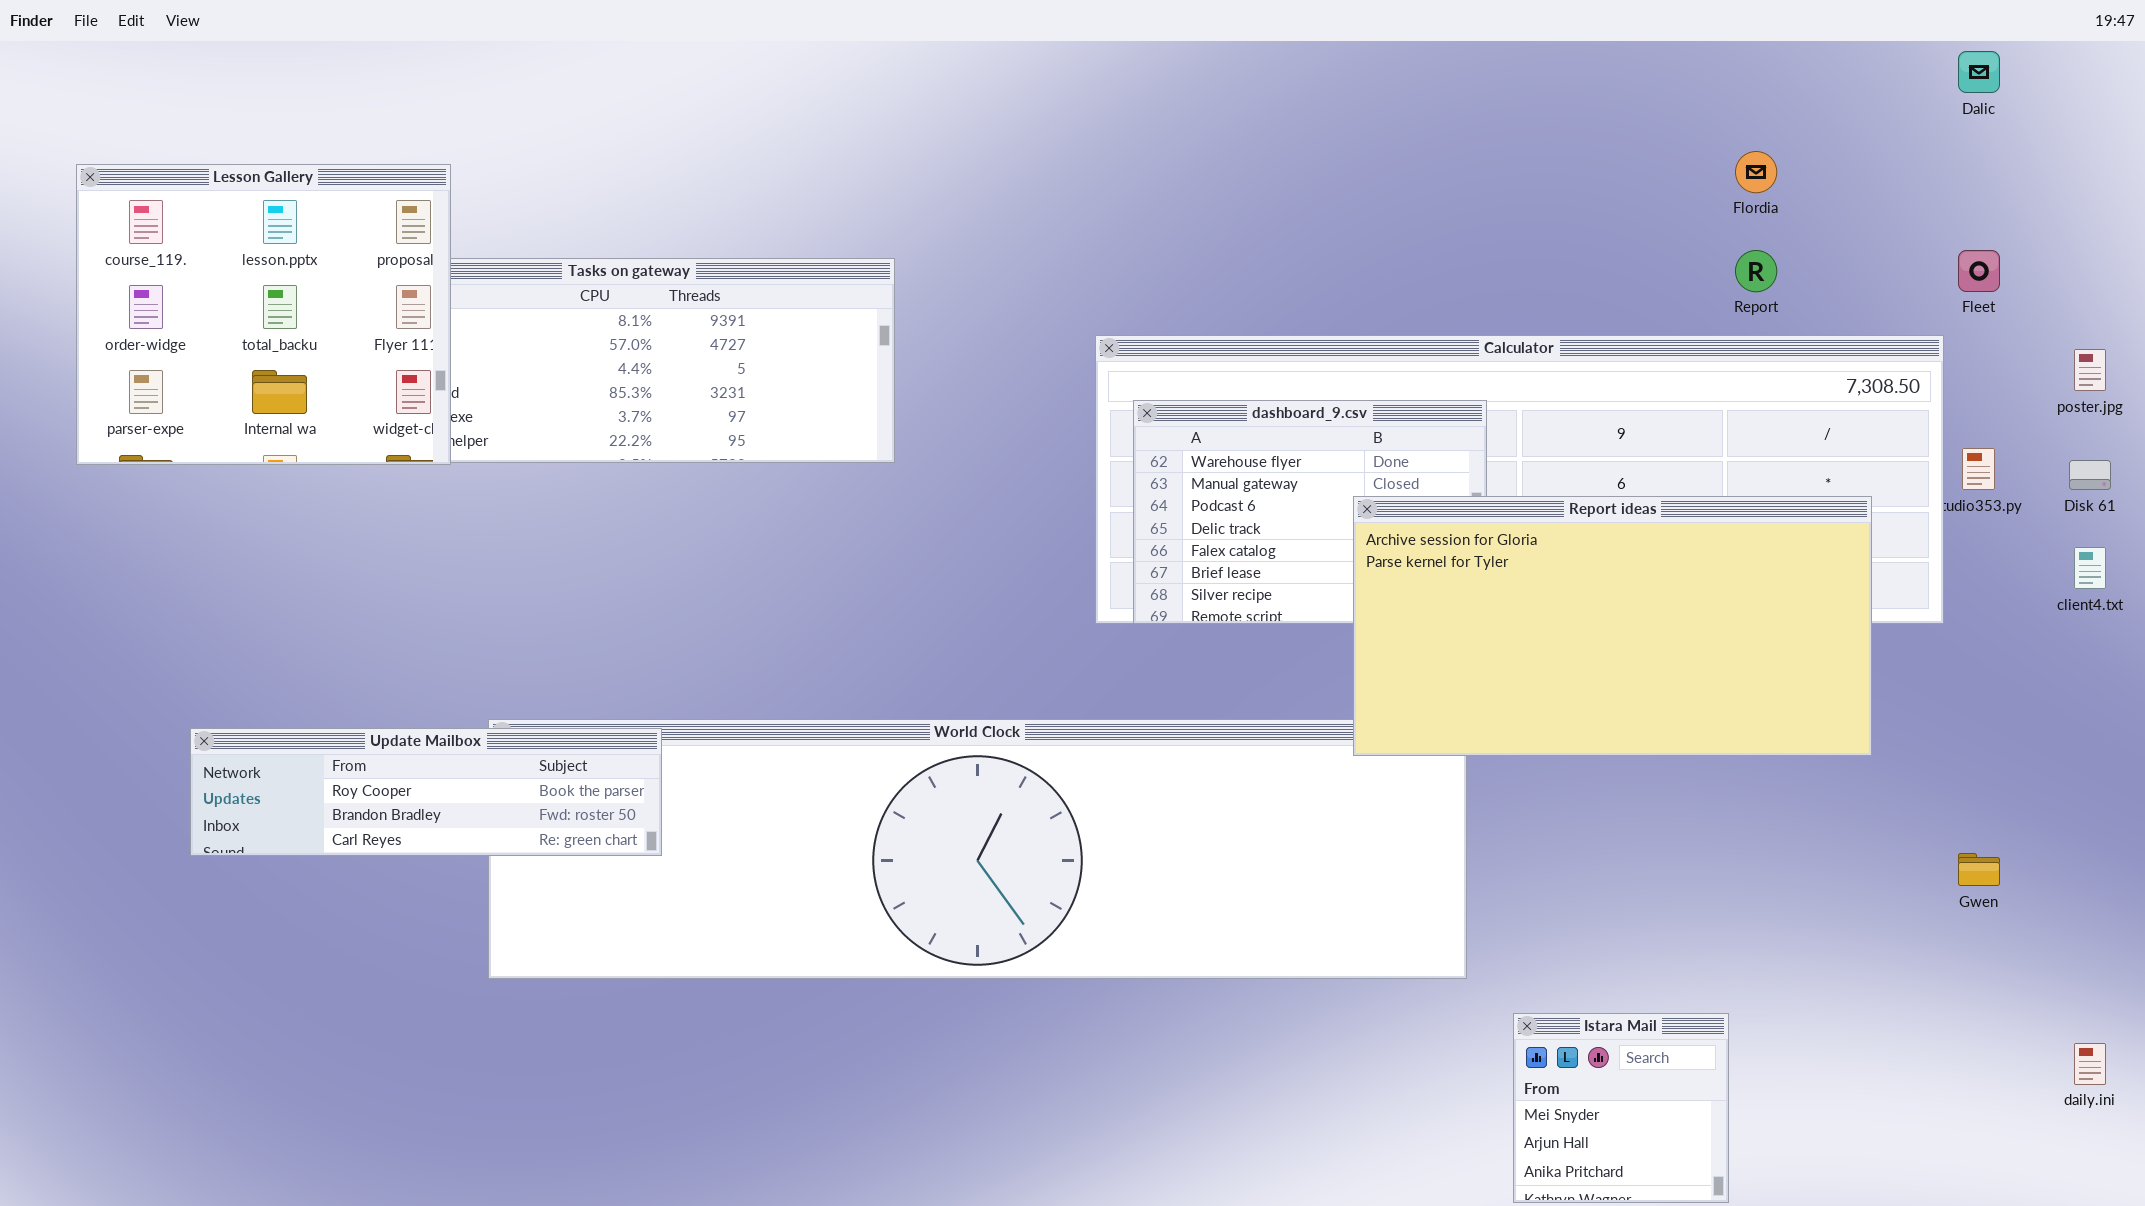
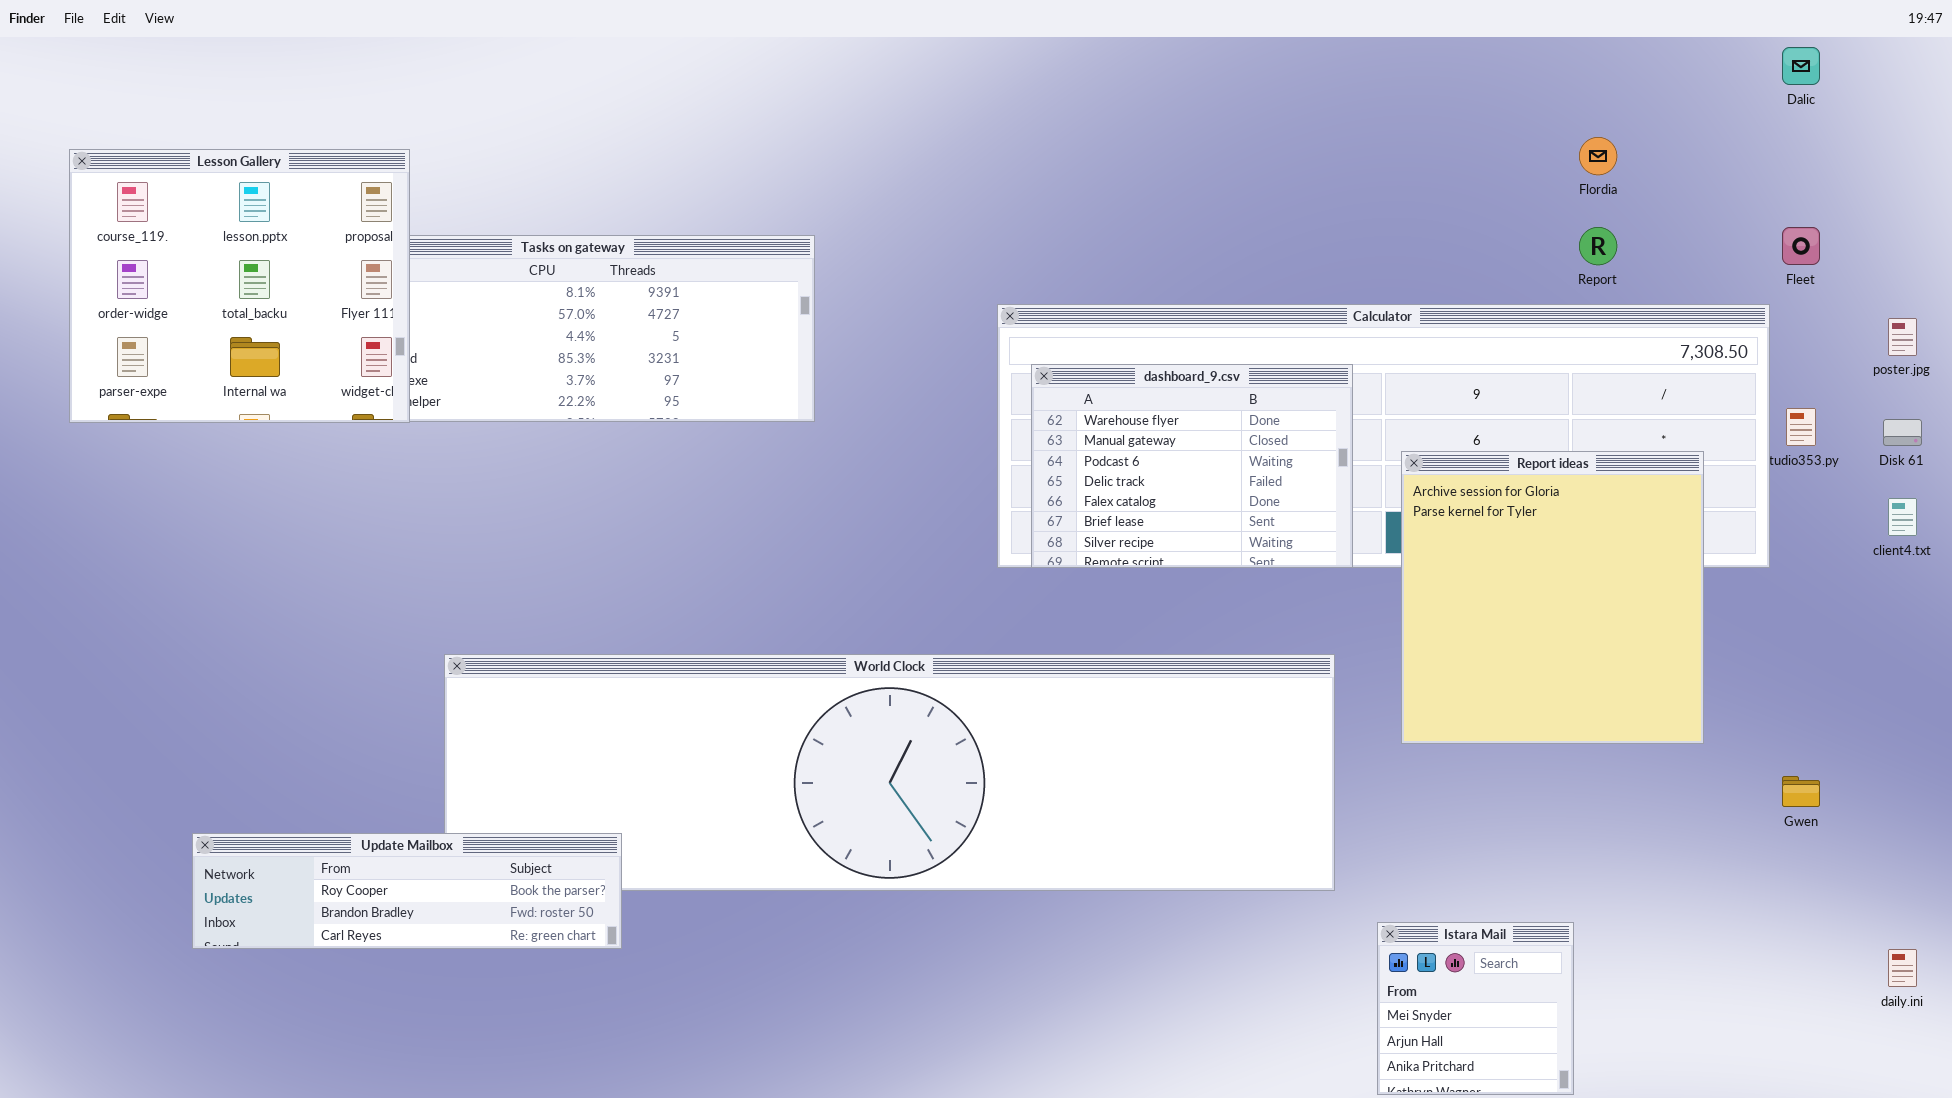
Report ideas: [1353,496,1872,756] -> [1401,451,1704,744], resized
Update Mailbox: [190,728,662,856] -> [192,833,622,949], moved

